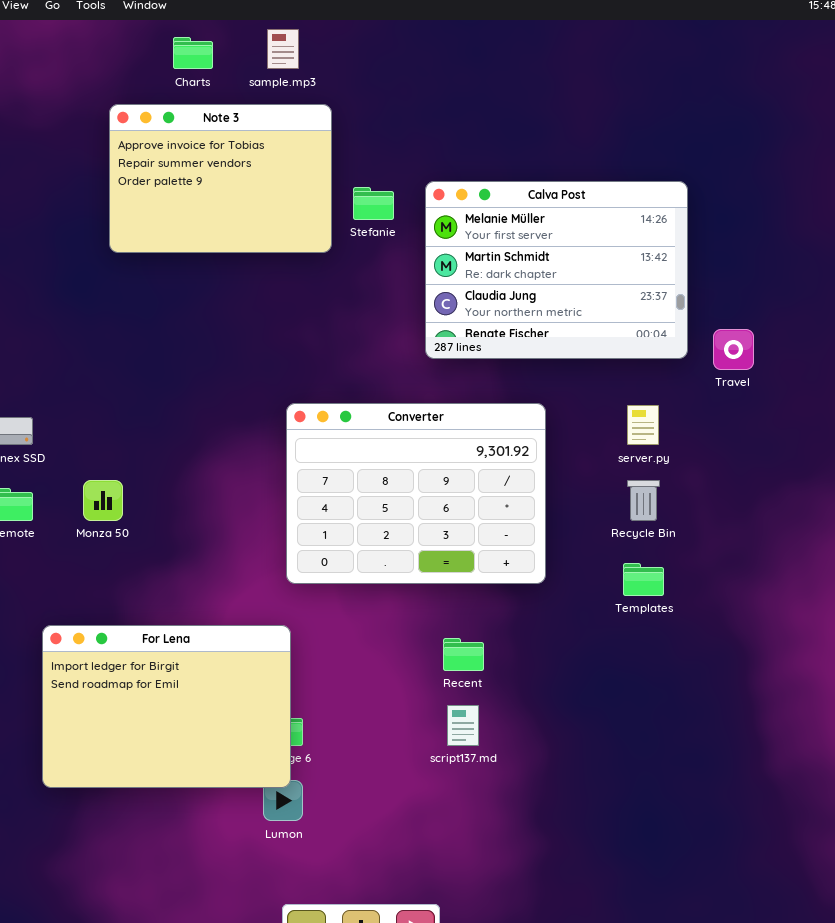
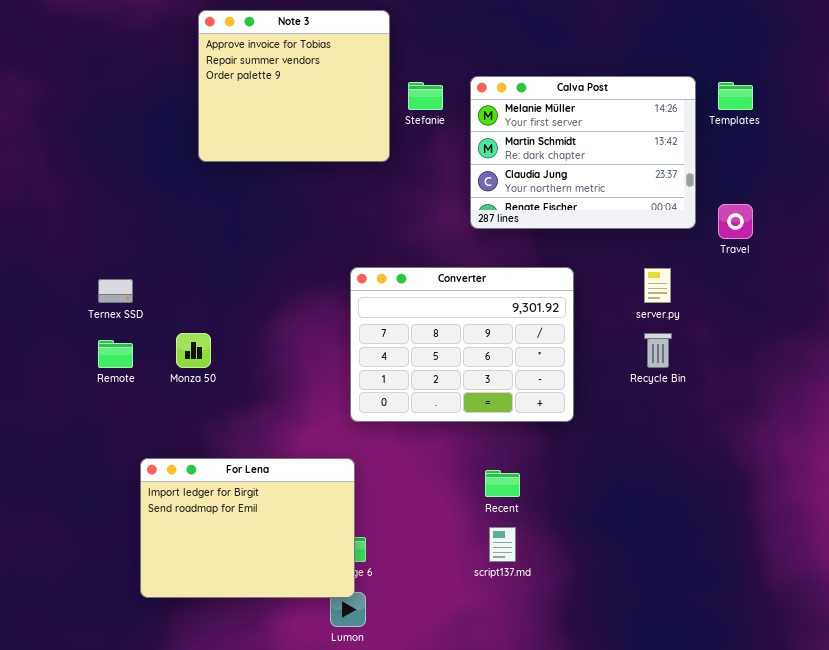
Note 3: [109,104,332,253] -> [198,10,390,162], resized
Templates: [623,563,664,596] -> [718,82,753,110], moved

